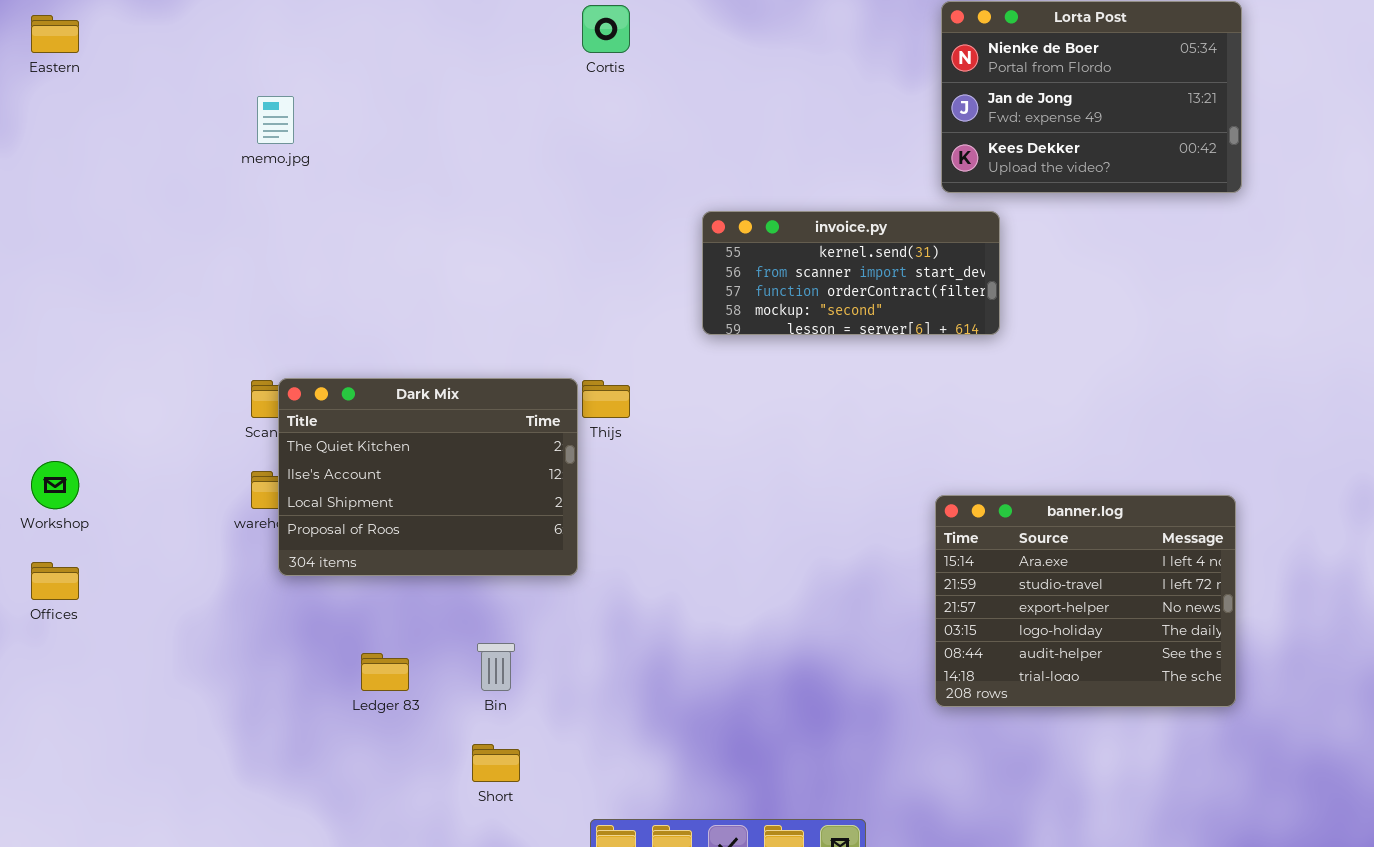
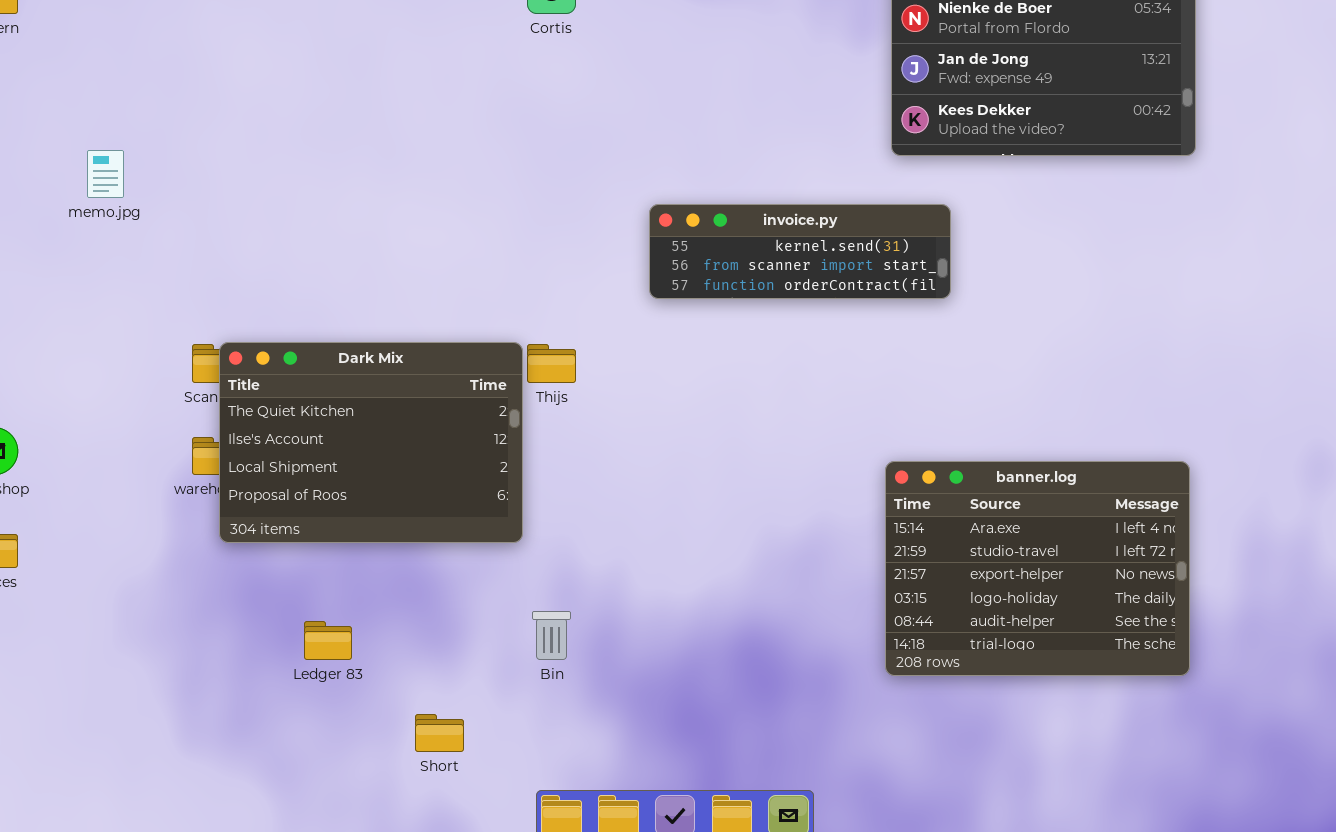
memo.jpg: [257,96,294,144] -> [87,150,124,198], moved
invoice.py: [702,211,1000,335] -> [649,204,951,299], resized
Bin: [477,643,515,691] -> [532,611,571,660], moved

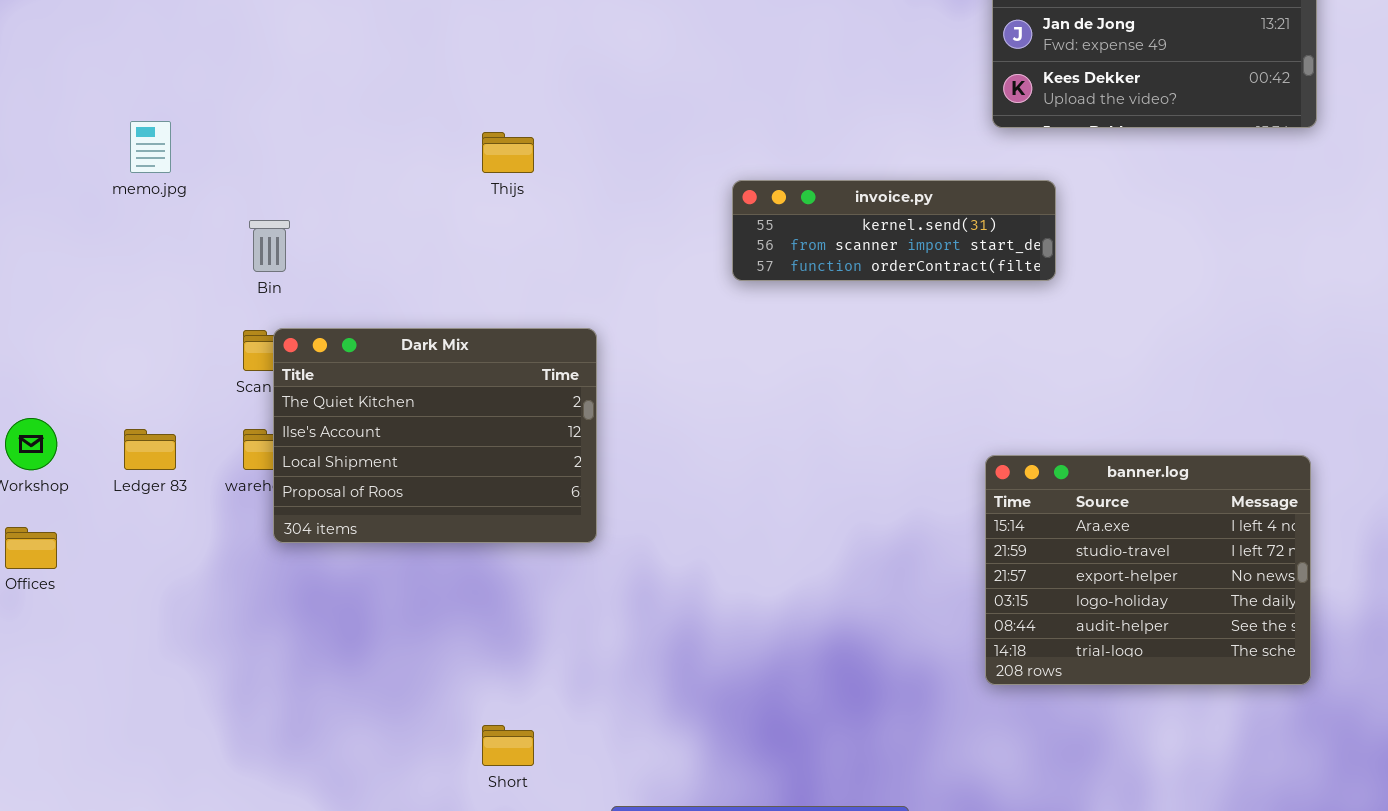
Thijs: [527,344,576,383] -> [482,132,534,173], moved
Bin: [532,611,571,660] -> [249,220,290,272], moved
Ledger 83: [304,621,352,660] -> [124,429,176,470], moved

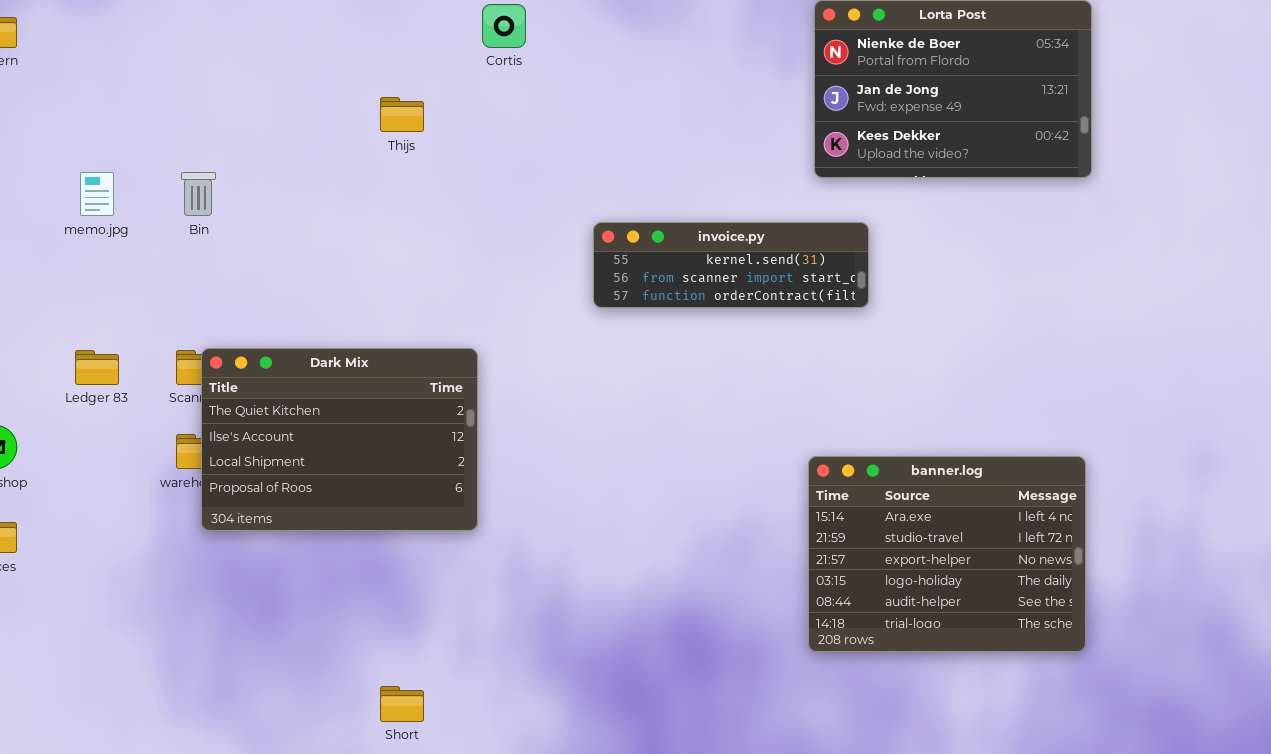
Thijs: [482,132,534,173] -> [380,97,424,132], moved
Bin: [249,220,290,272] -> [181,172,216,216], moved
Ledger 83: [124,429,176,470] -> [75,350,119,385], moved

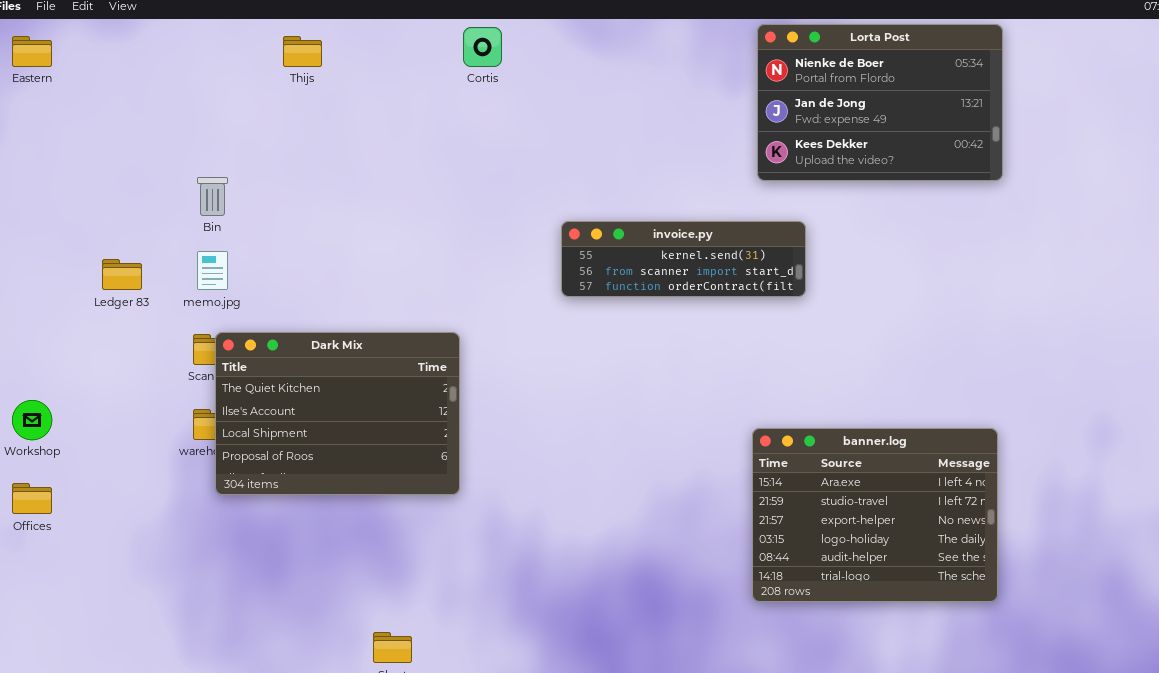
Thijs: [380,97,424,132] -> [283,36,322,67], moved
memo.jpg: [80,172,114,216] -> [197,251,228,290], moved
Ledger 83: [75,350,119,385] -> [102,259,142,290], moved

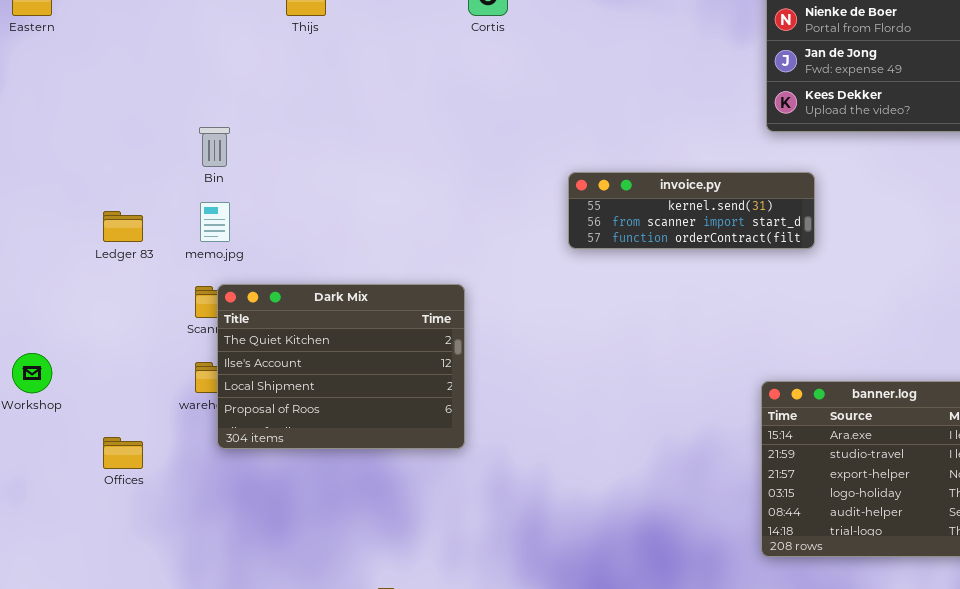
Offices: [12,483,52,514] -> [103,437,143,469], moved

